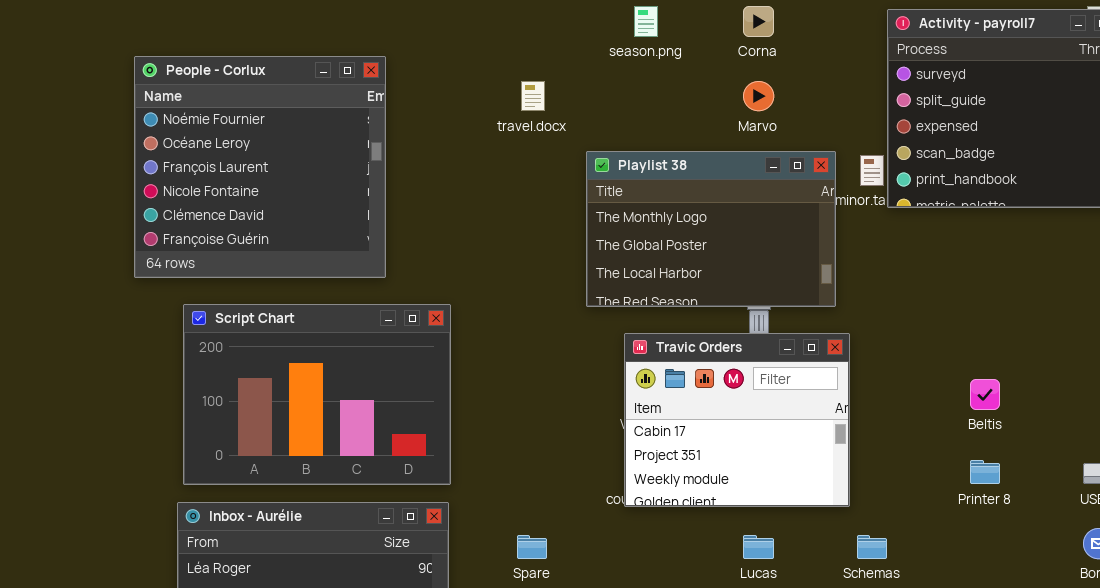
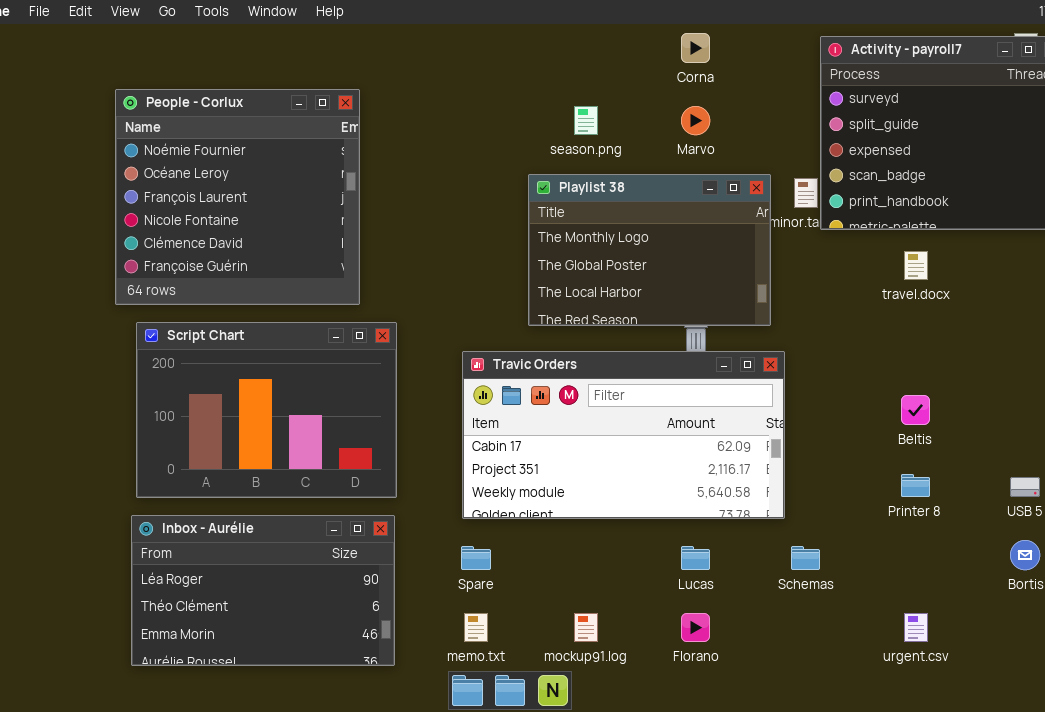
season.png: [634,6,658,37] -> [574,106,598,135], moved
People - Corlux: [134,56,386,278] -> [115,89,360,305], moved
travel.docx: [521,81,545,111] -> [904,251,928,280], moved
Travic Orders: [624,333,850,507] -> [462,351,785,519], resized

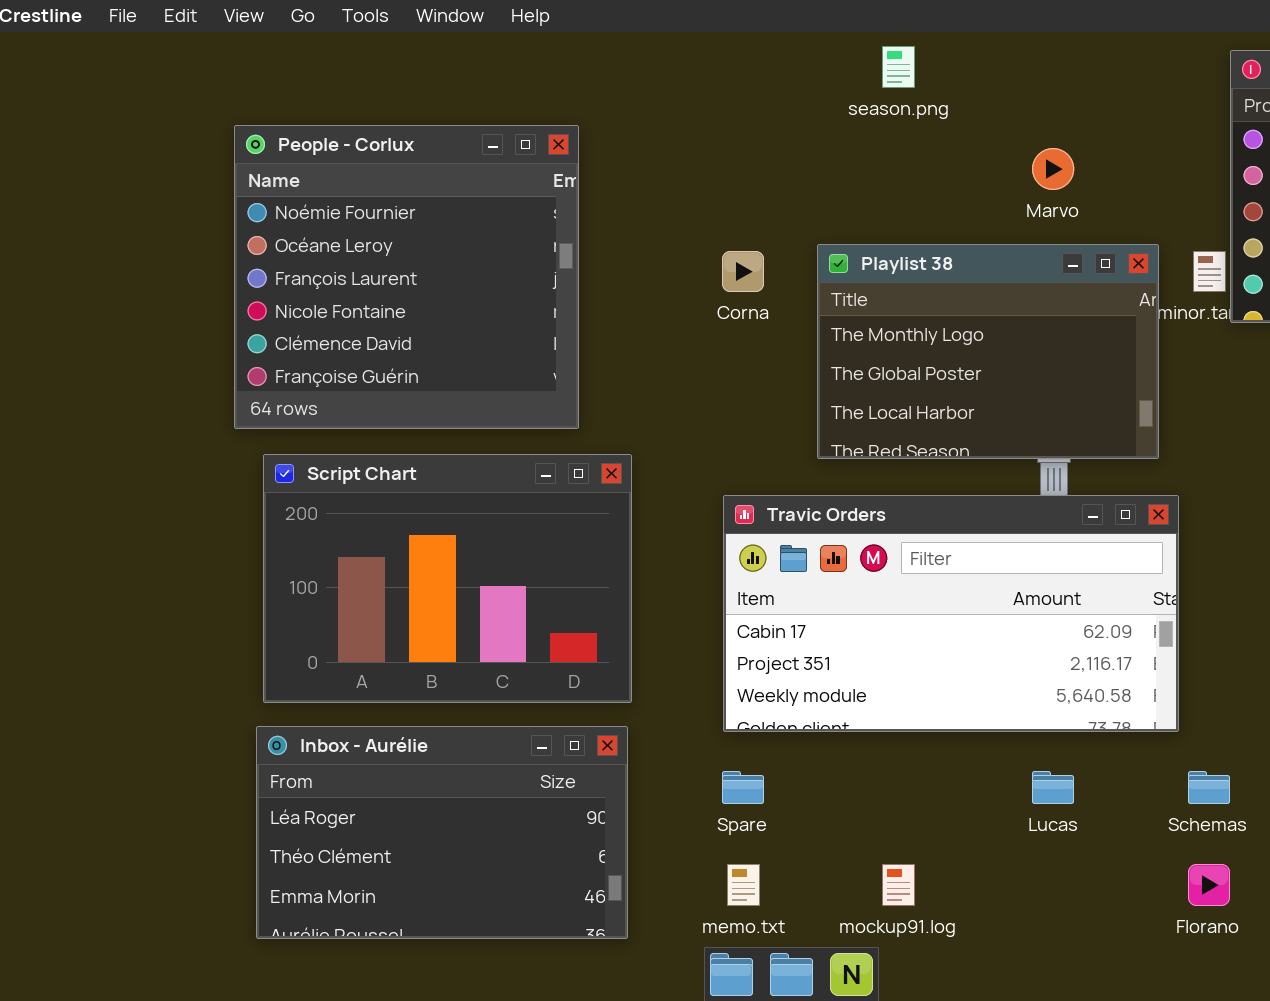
Corna: [681,33,710,63] -> [722,251,764,292], moved
season.png: [574,106,598,135] -> [882,46,915,88], moved
Florano: [681,613,710,642] -> [1188,864,1230,906], moved

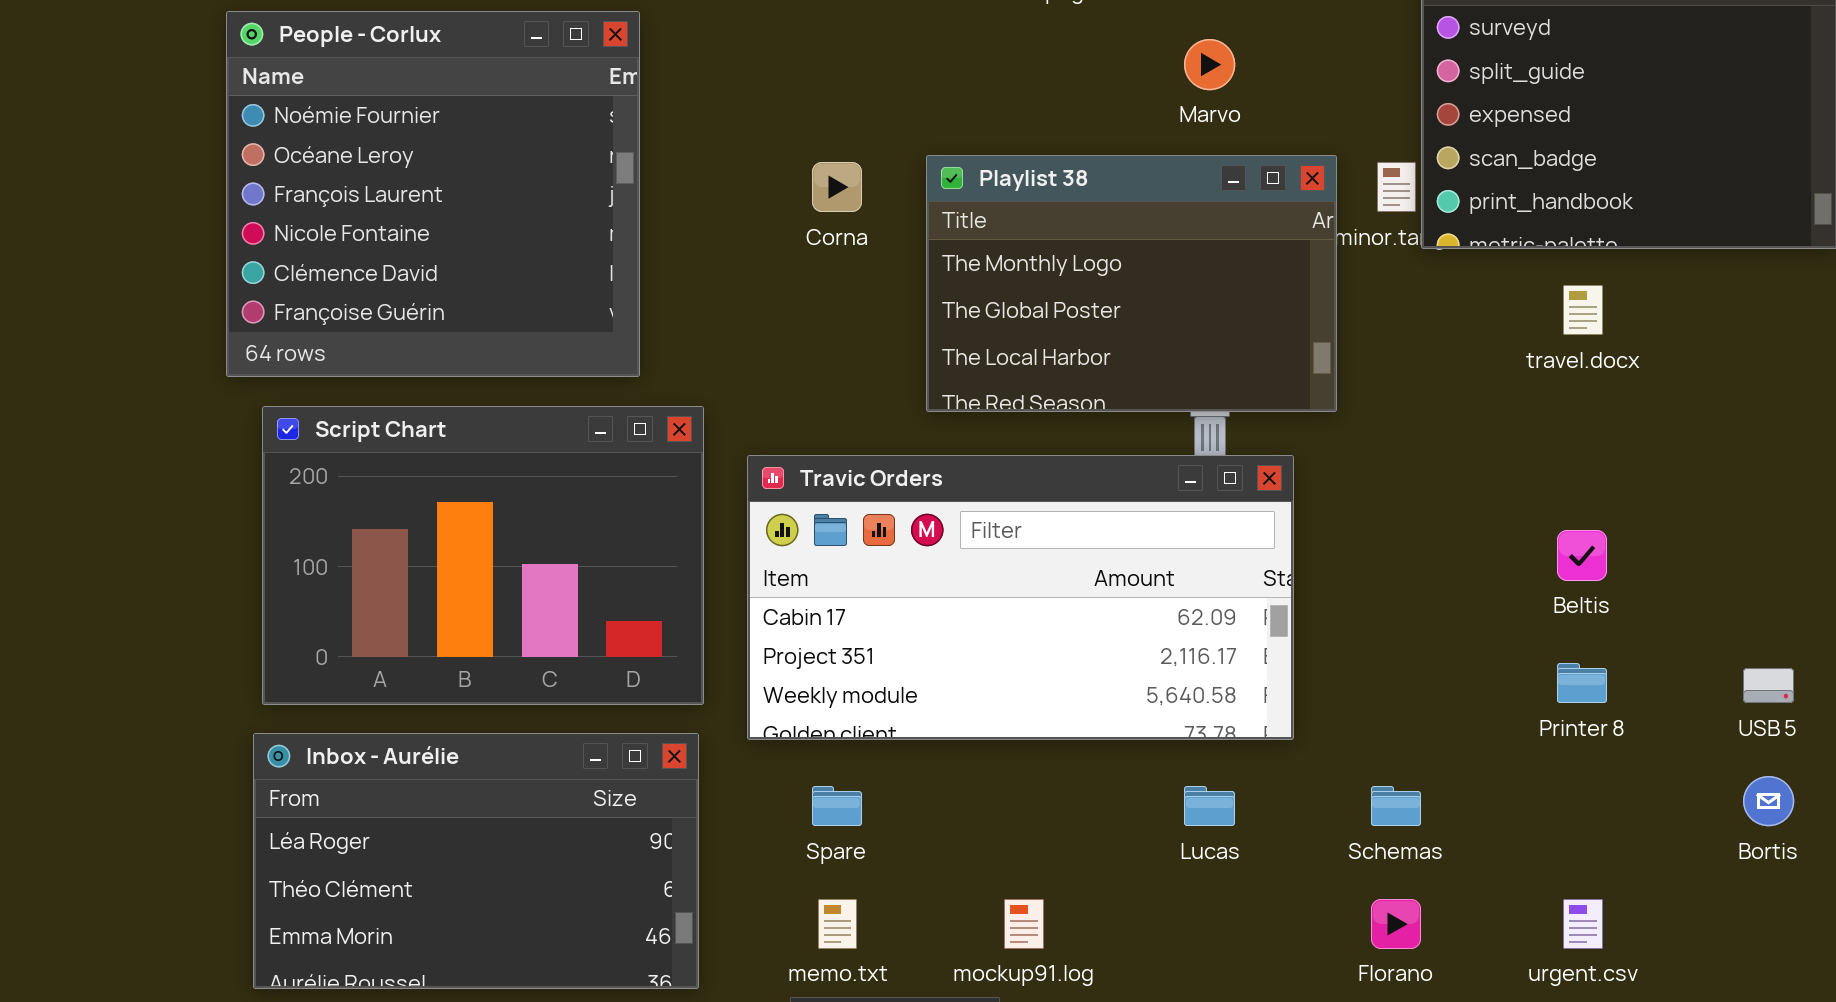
Travic Orders: [723,495,1179,732] -> [747,455,1294,740], moved

